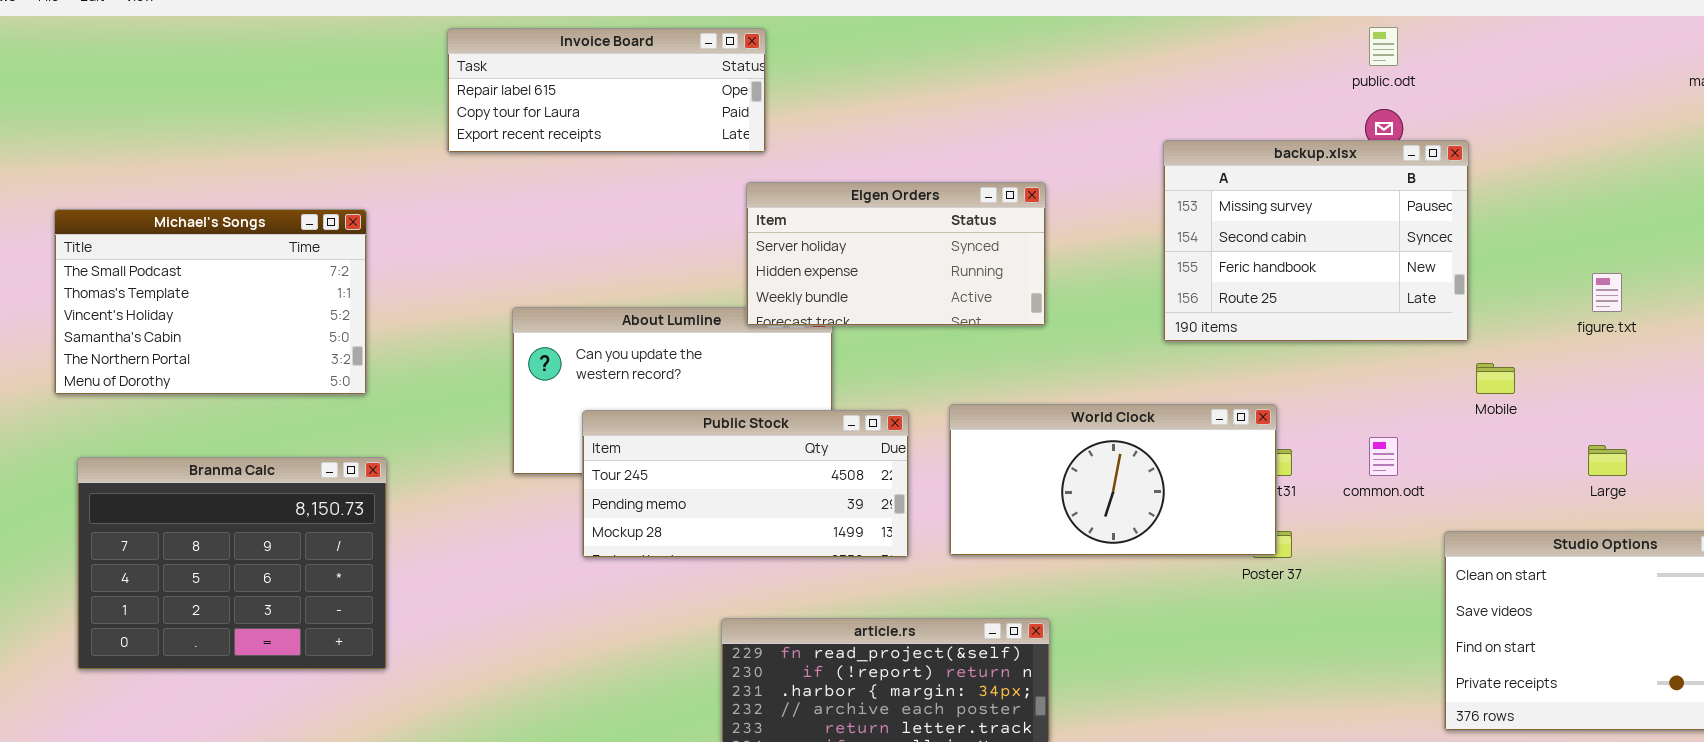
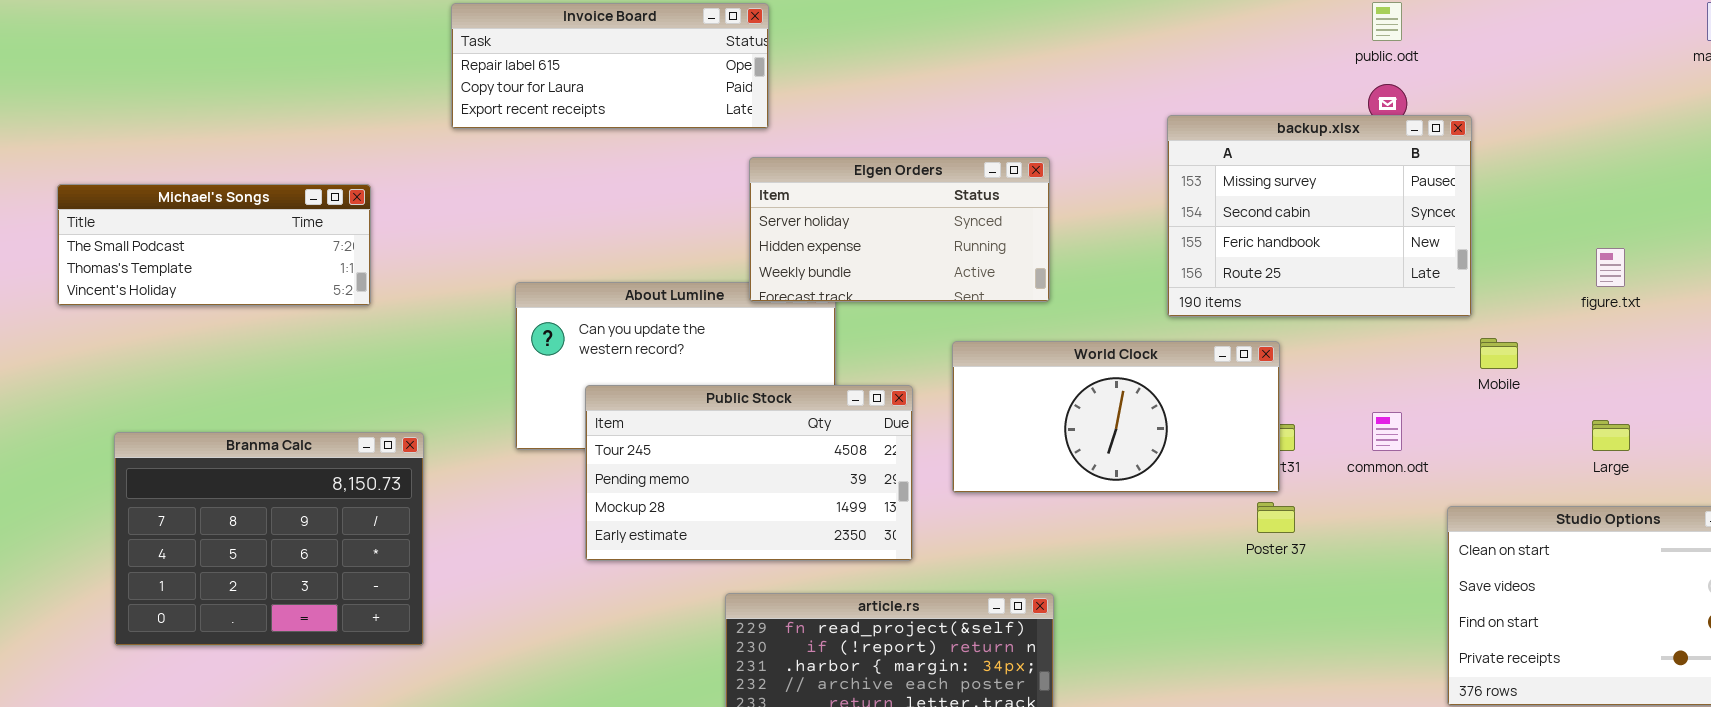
Michael's Songs: [54,209,367,395] -> [57,184,371,306], resized
World Clock: [949,404,1277,556] -> [952,341,1280,493], moved
Public Stock: [582,410,909,558] -> [585,385,913,561], resized
Branma Calc: [77,457,387,670] -> [114,432,424,646], moved

